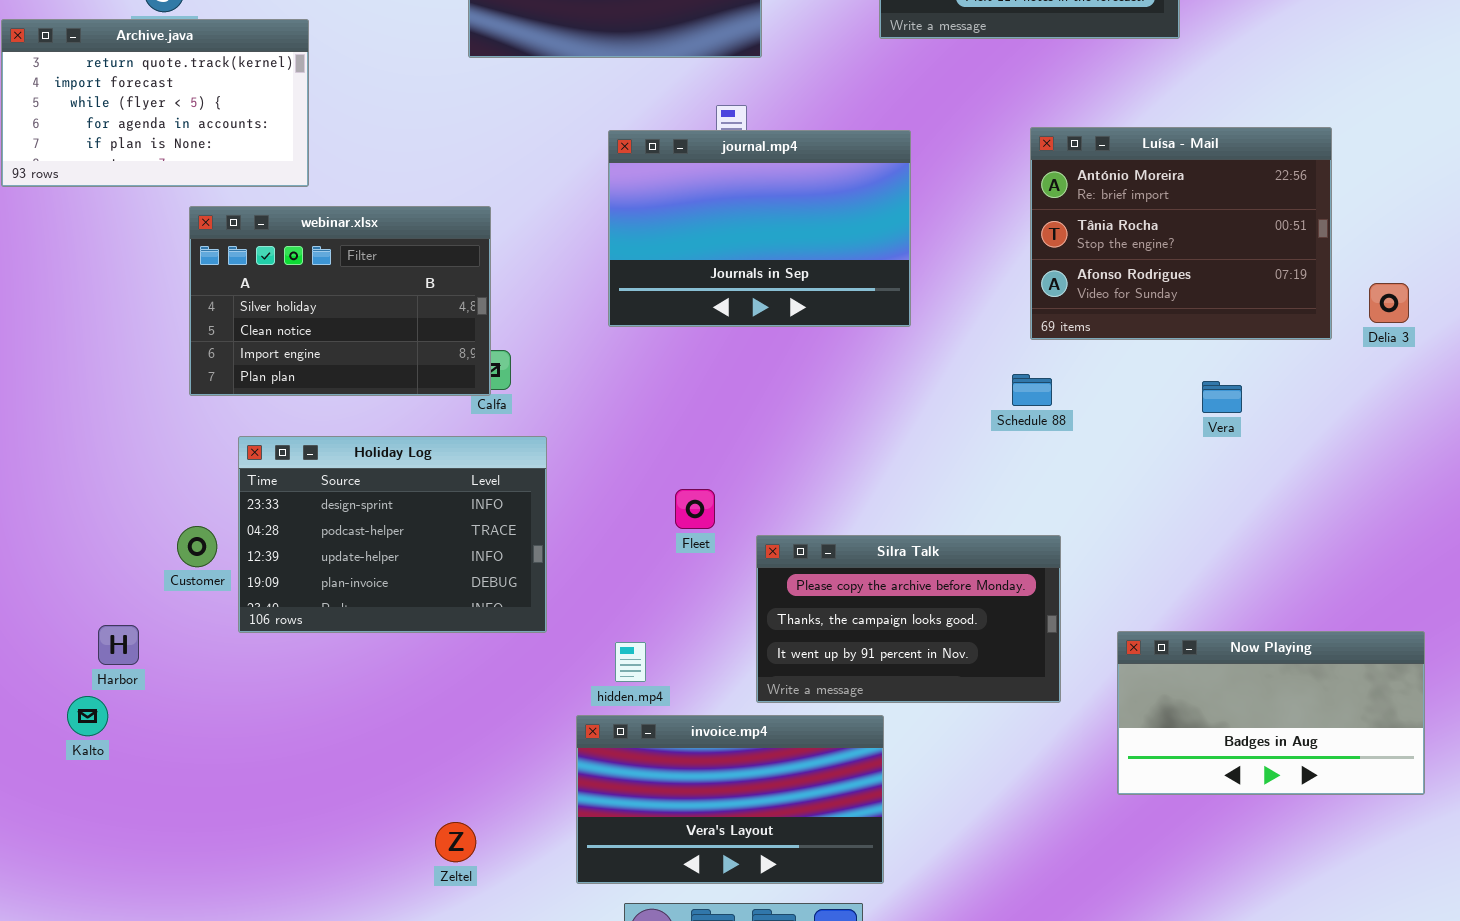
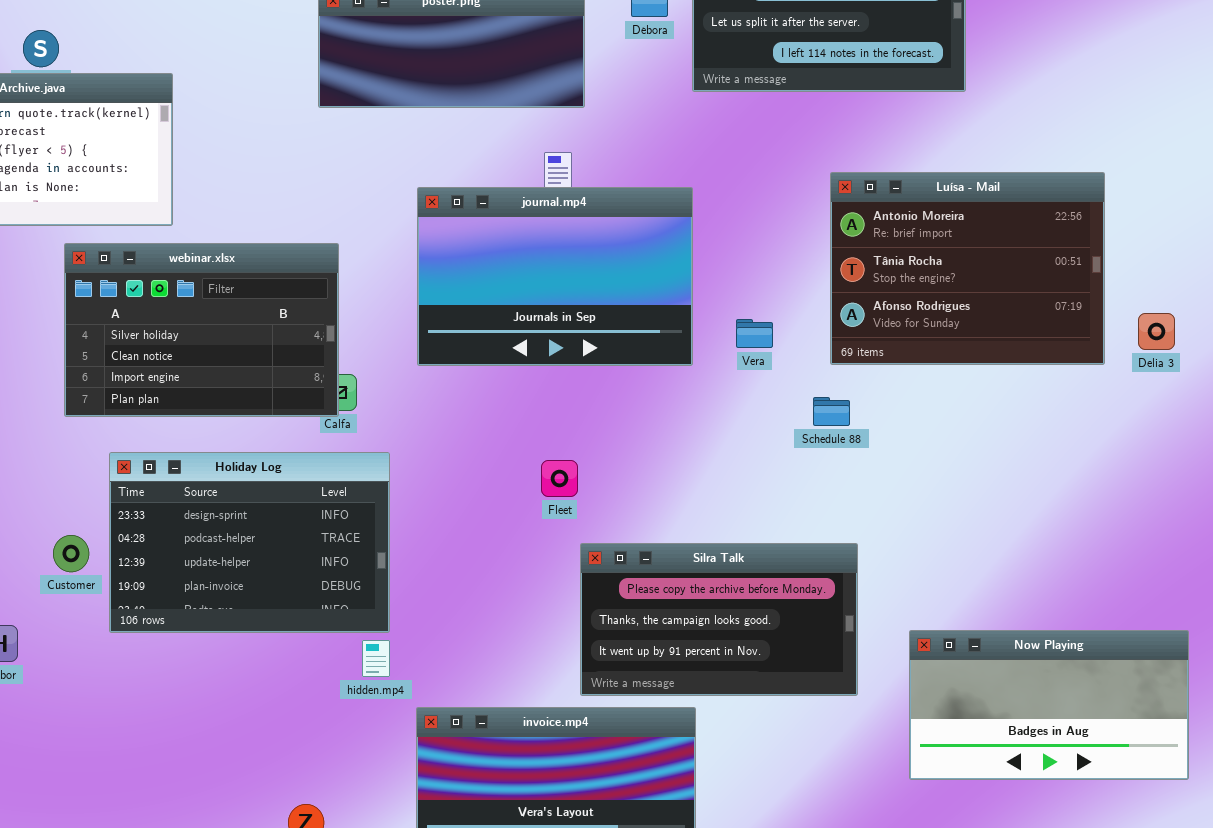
journal.mp4: [608,130,911,327] -> [417,187,693,366], moved
Vera: [1202,381,1242,413] -> [736,319,773,348], moved
Fleet: [675,489,715,529] -> [541,460,578,497], moved
hidden.mp4: [615,642,646,682] -> [362,640,390,677], moved

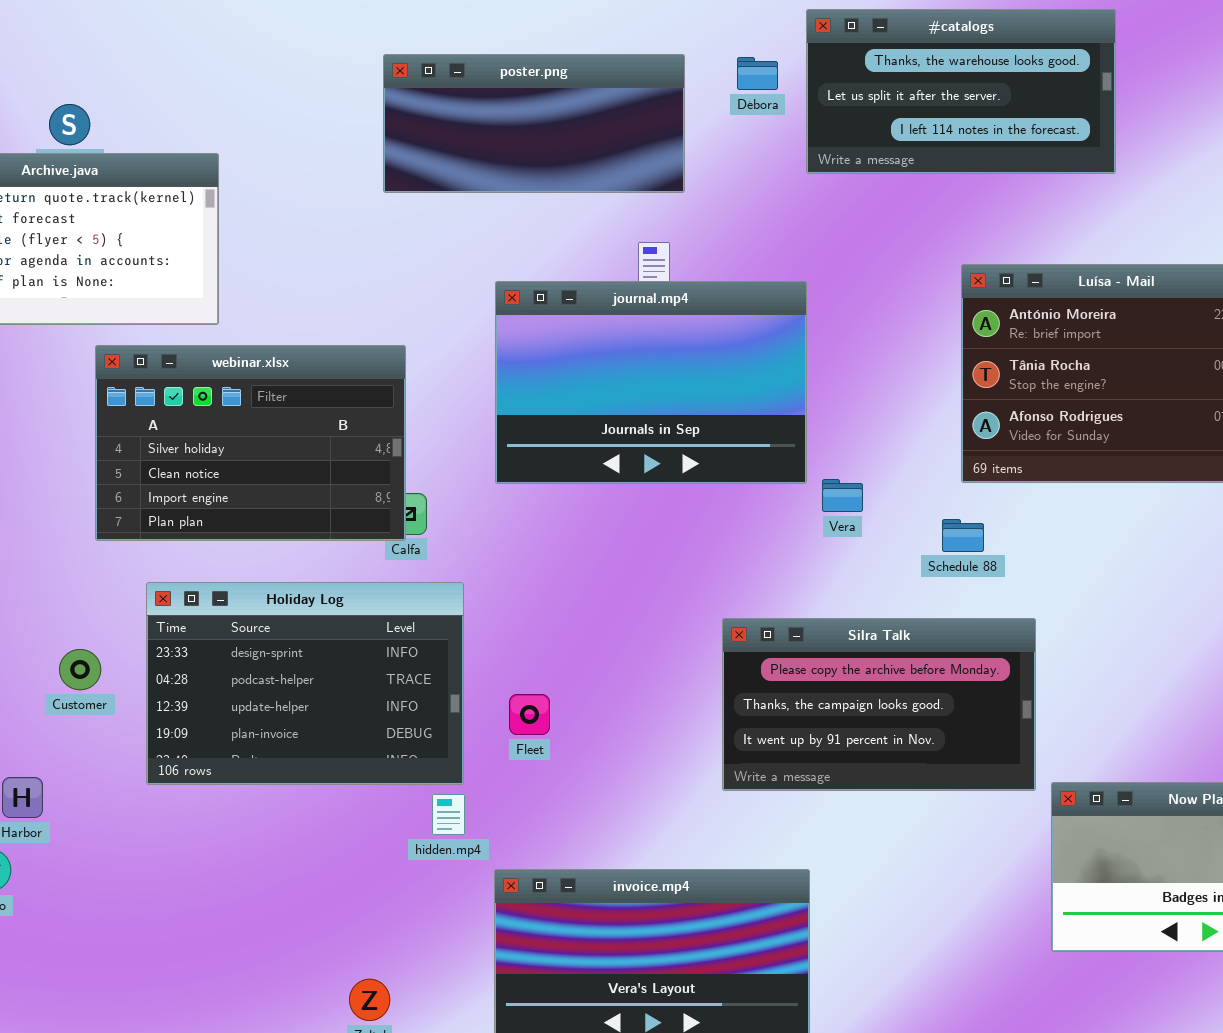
Vera: [736,319,773,348] -> [822,479,863,512], moved
Fleet: [541,460,578,497] -> [509,694,550,735], moved
Customer: [53,535,89,572] -> [59,649,101,690], moved
Silra Talk: [580,543,858,696] -> [722,618,1036,791], moved

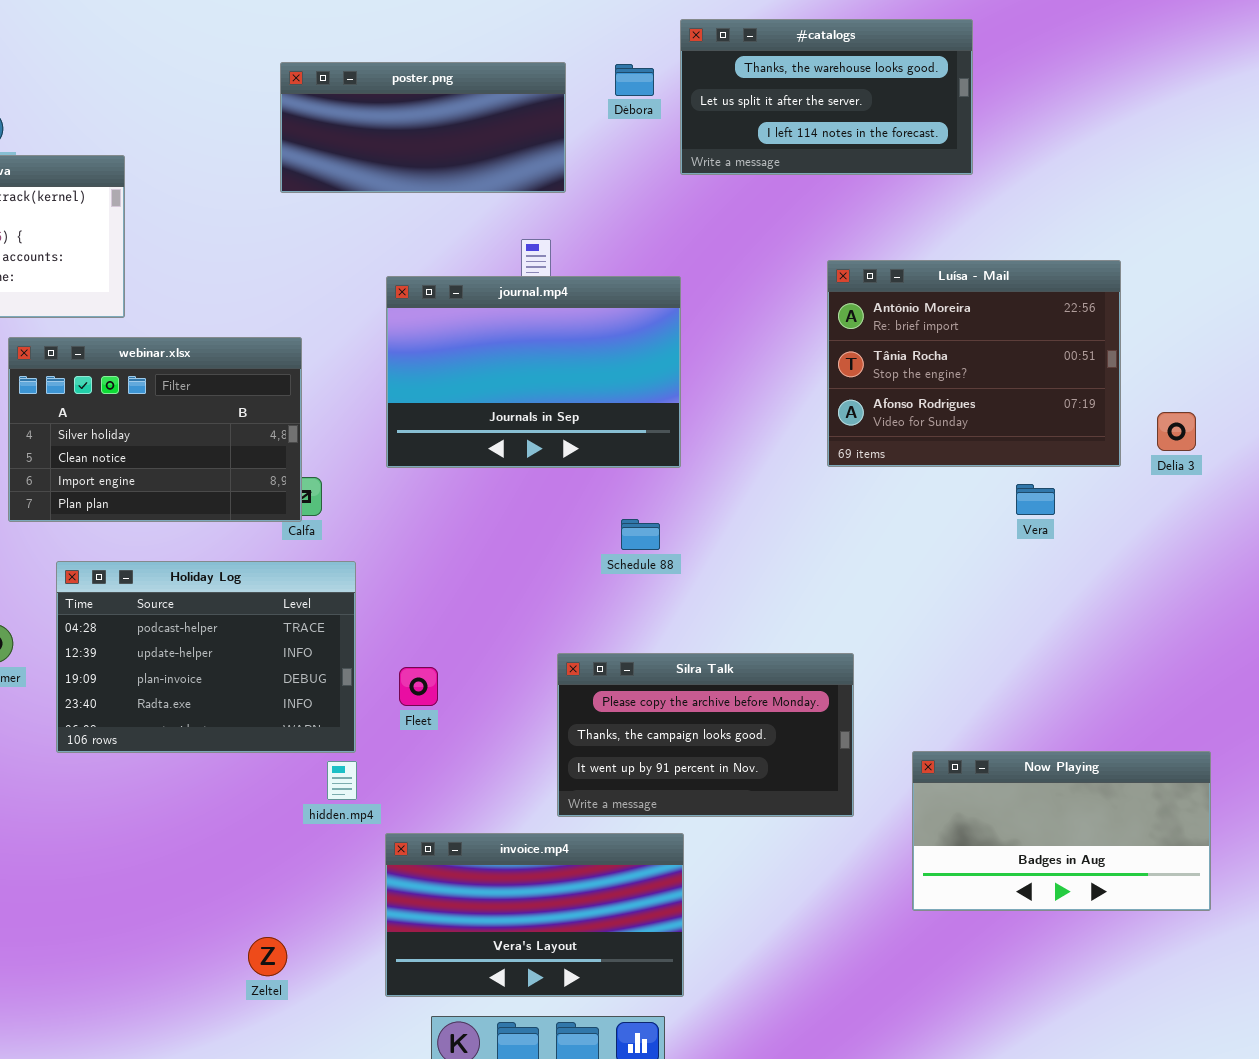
Vera: [822,479,863,512] -> [1016,484,1055,515], moved
Schedule 88: [942,519,984,552] -> [621,519,660,550], moved
Holiday Log: [146,582,464,785] -> [56,561,356,753], scrolled down 1 row
Silra Talk: [722,618,1036,791] -> [557,653,854,817], moved

